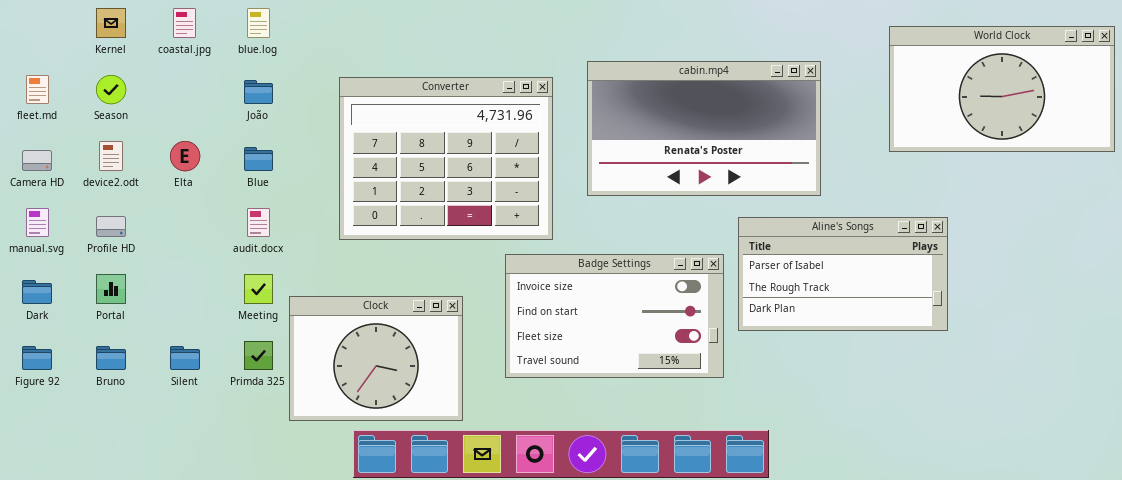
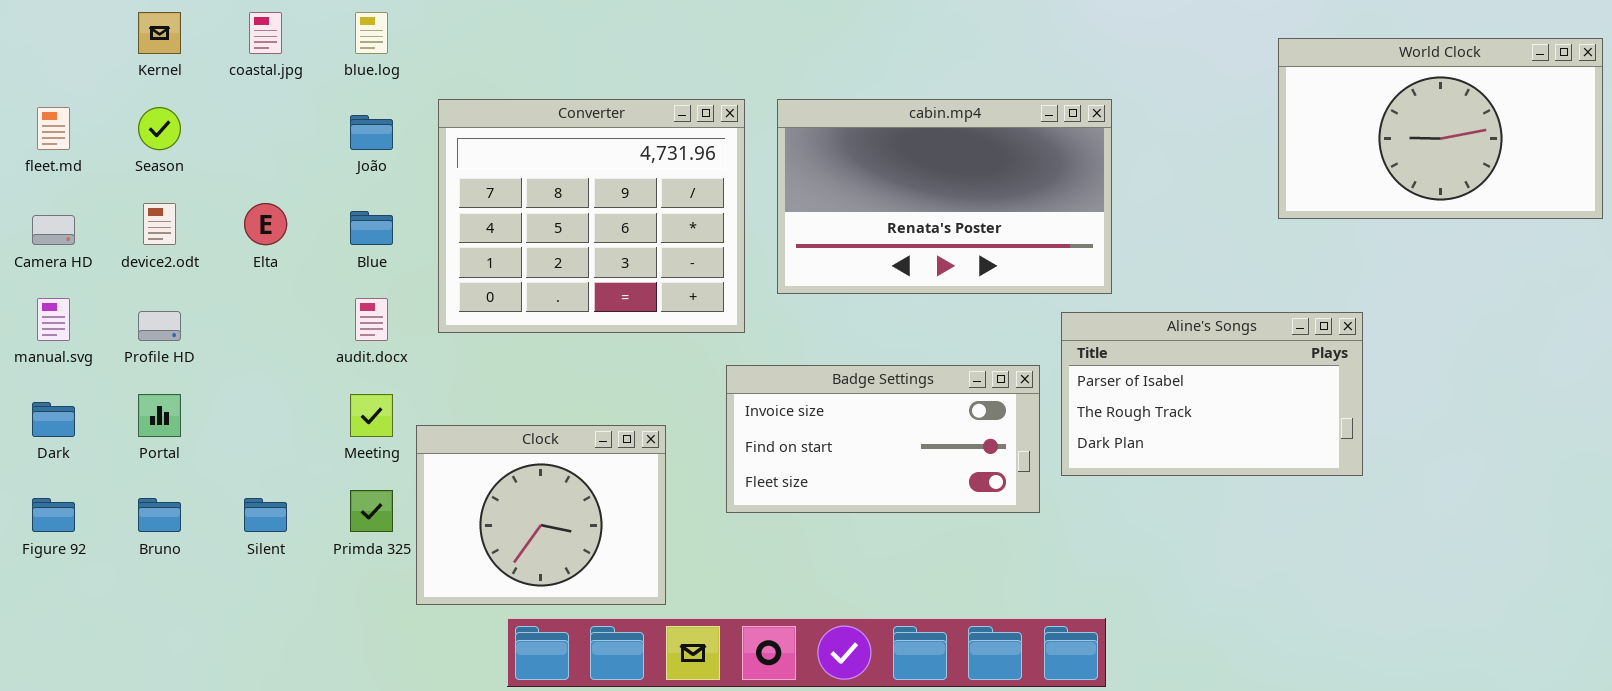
cabin.mp4: [587,61,821,196] -> [777,99,1112,294], moved
Converter: [339,77,553,240] -> [438,99,745,333], moved
Badge Settings: [505,254,724,378] -> [726,365,1040,513], resized

